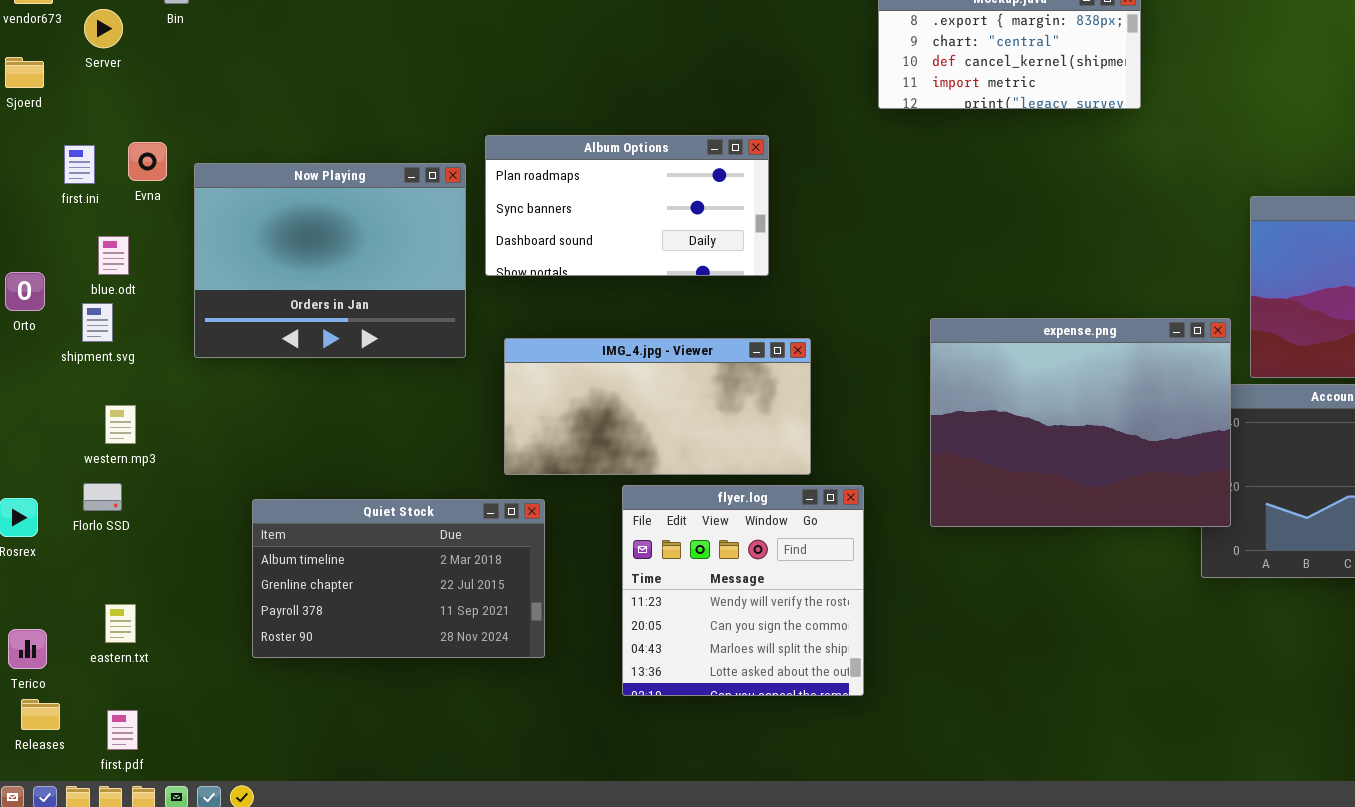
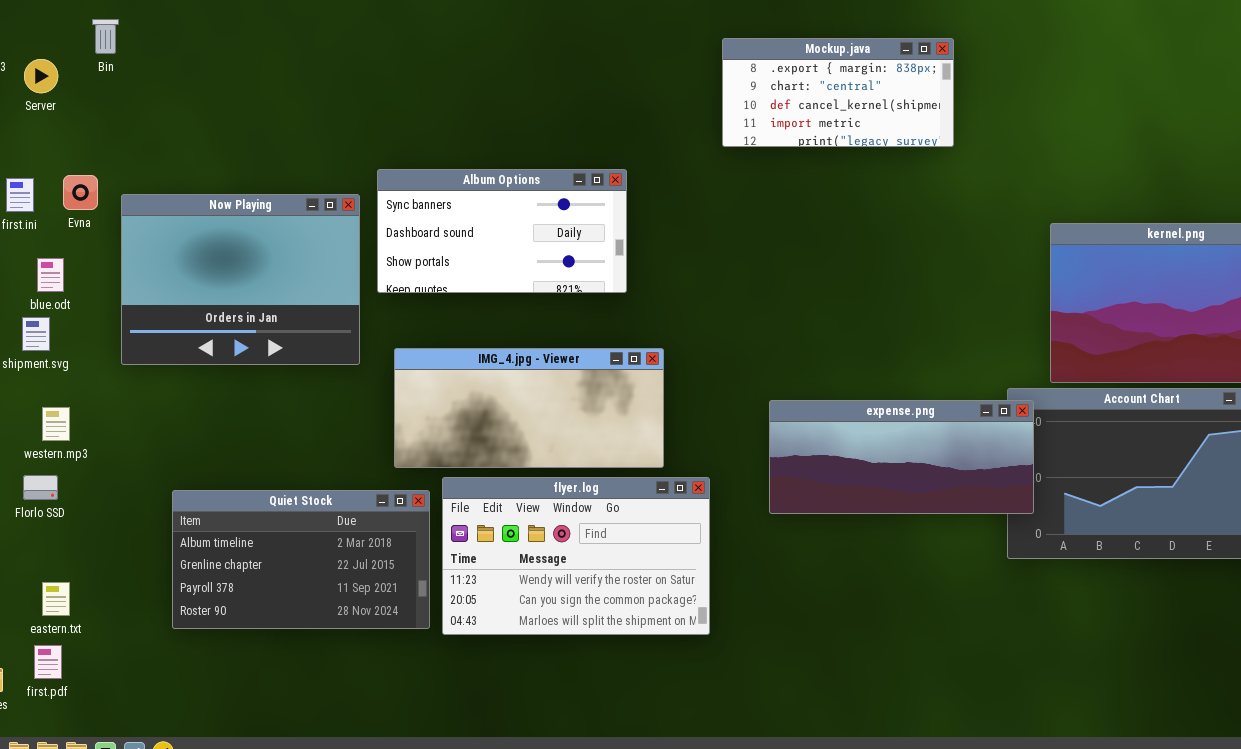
Album Options: [485,135,769,276] -> [377,169,627,293], scrolled down 1 row
expense.png: [930,318,1231,527] -> [769,400,1034,514], resized
flyer.log: [622,485,864,696] -> [442,477,710,635], resized
first.pdf: [107,710,138,750] -> [34,645,62,679], moved

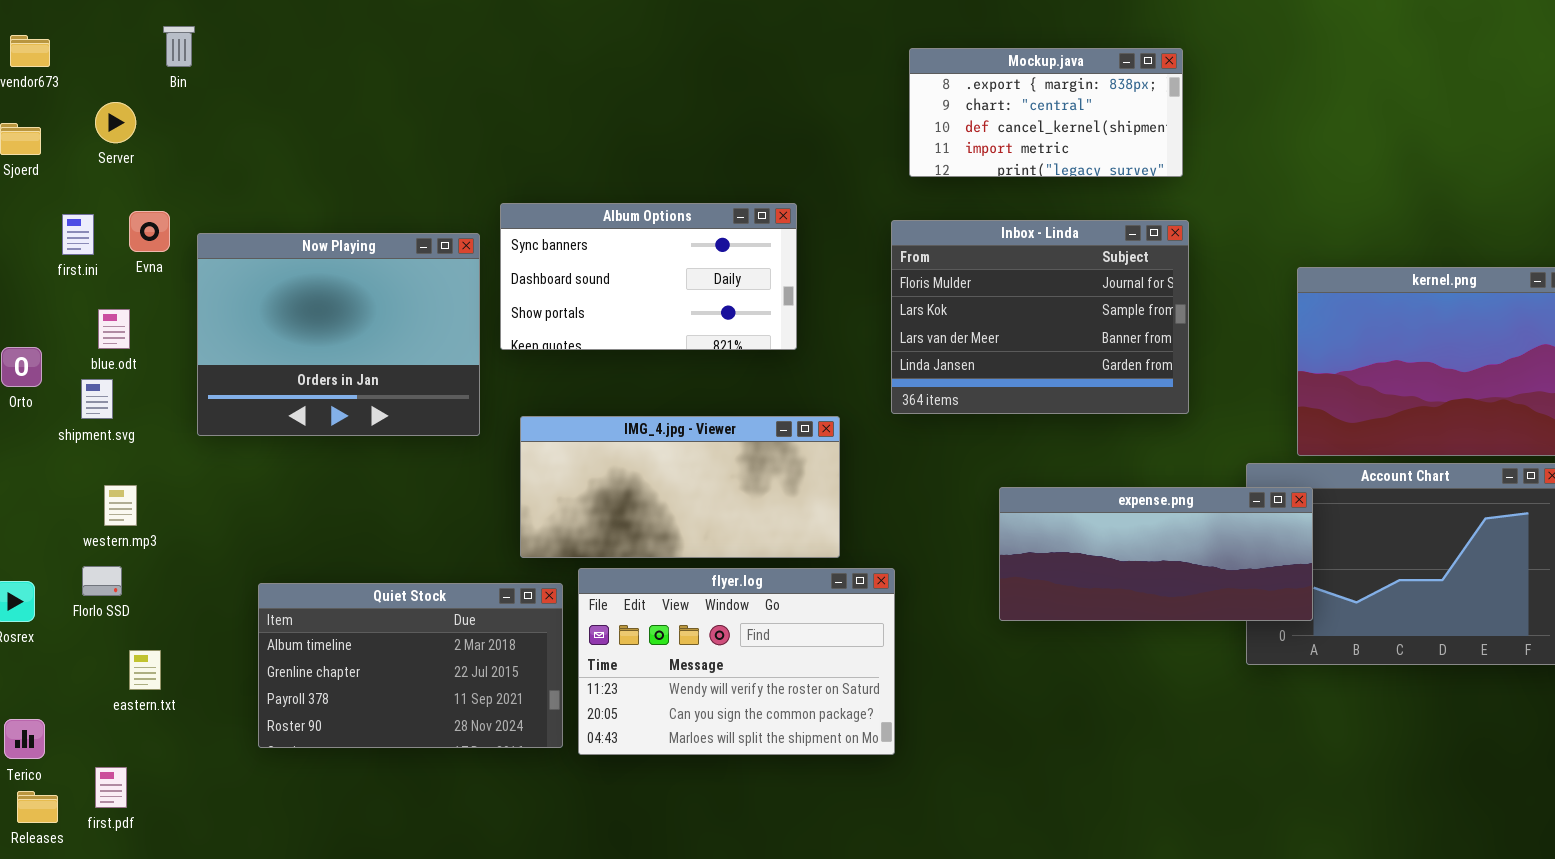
Server: [24,59,58,93] -> [95,102,136,143], moved
Inbox - Linda: none -> [891,220,1189,414], opened
expense.png: [769,400,1034,514] -> [999,487,1313,621], moved
eastern.txt: [42,582,70,616] -> [129,650,161,690], moved

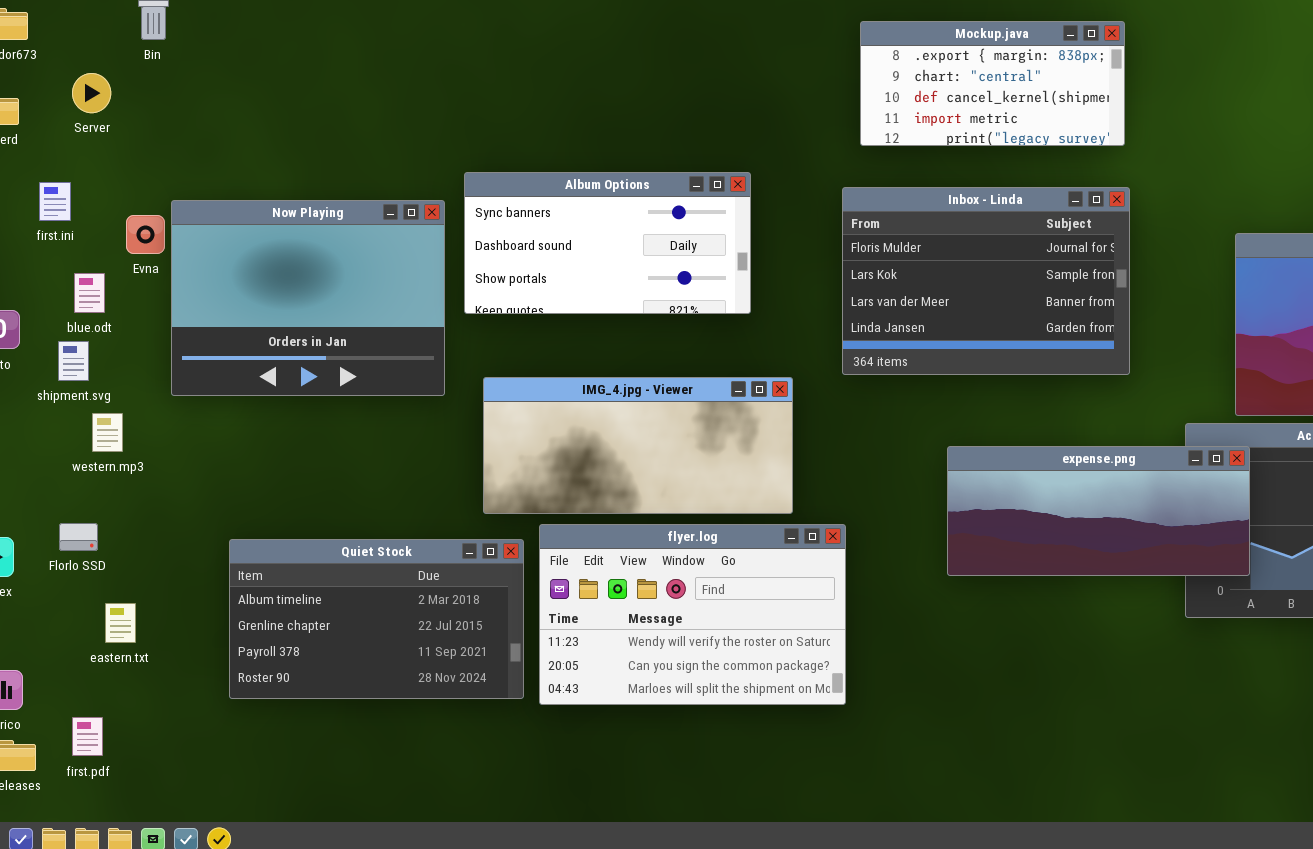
Evna: [129,211,170,252] -> [126,215,165,254], moved
western.mp3: [104,485,137,526] -> [92,413,123,452], moved

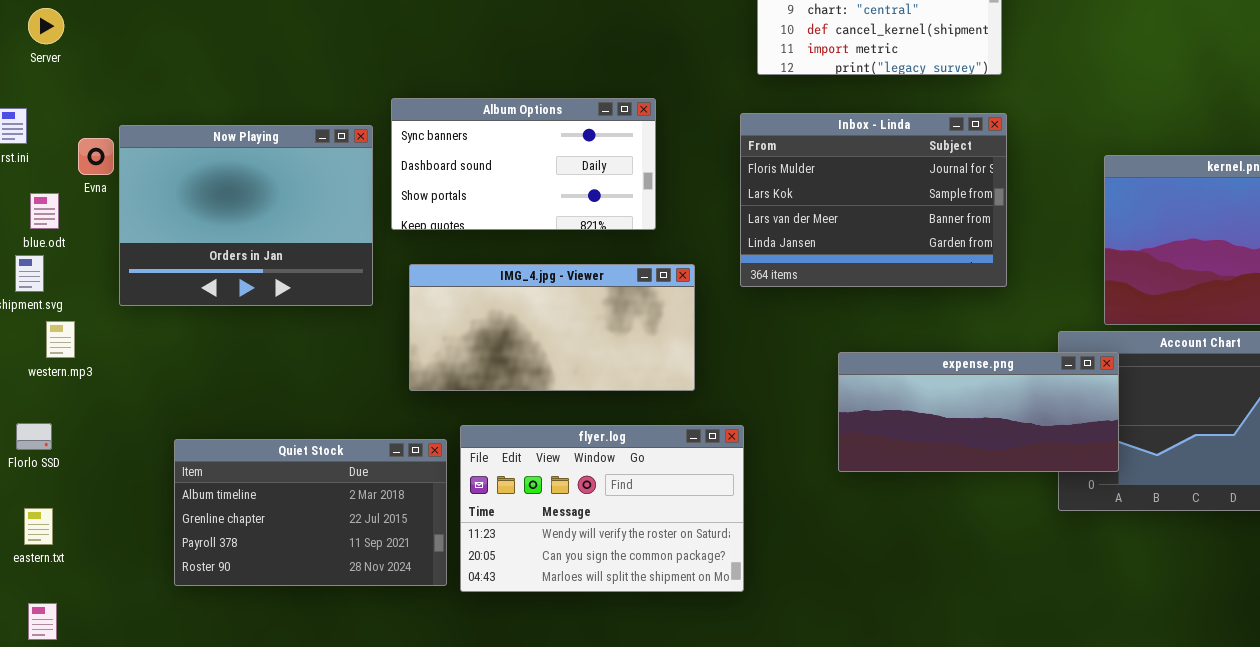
IMG_4.jpg - Viewer: [483,377,793,514] -> [409,264,695,391], moved
eastern.txt: [105,603,136,643] -> [24,508,53,545], moved

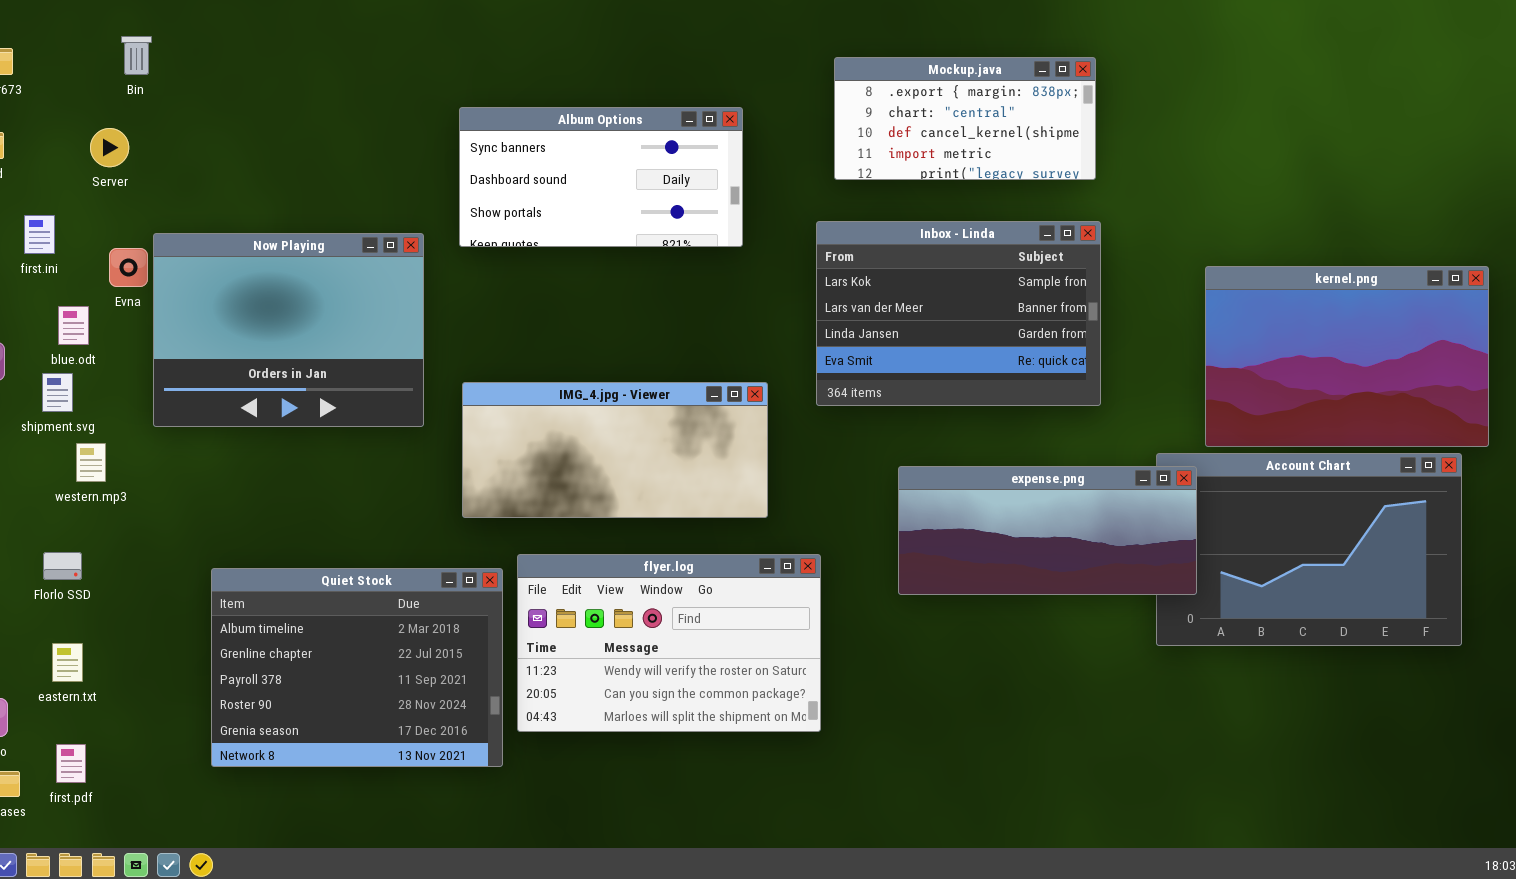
Server: [28,8,64,44] -> [90,128,129,167], moved
Album Options: [391,98,656,230] -> [459,107,743,247], moved
Inbox - Linda: [740,113,1007,287] -> [816,221,1101,406], scrolled down 1 row
expense.png: [838,352,1119,472] -> [898,466,1197,595], moved
Quiet Stock: [174,439,447,586] -> [211,568,503,767], resized

